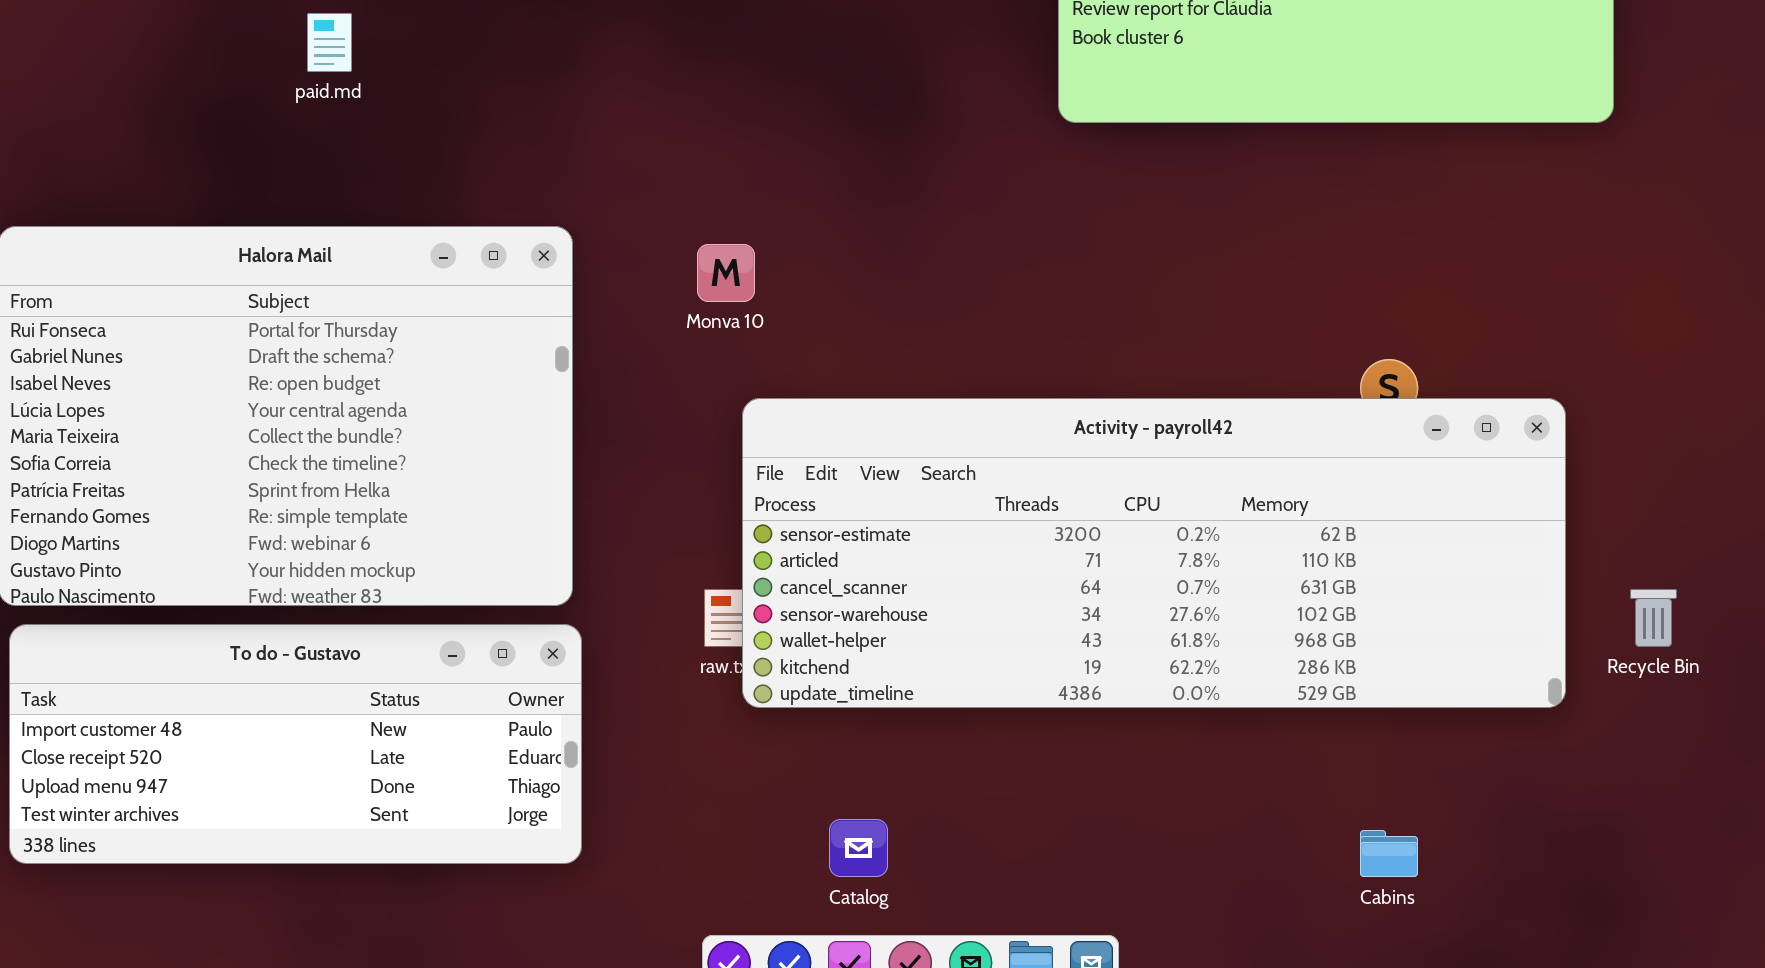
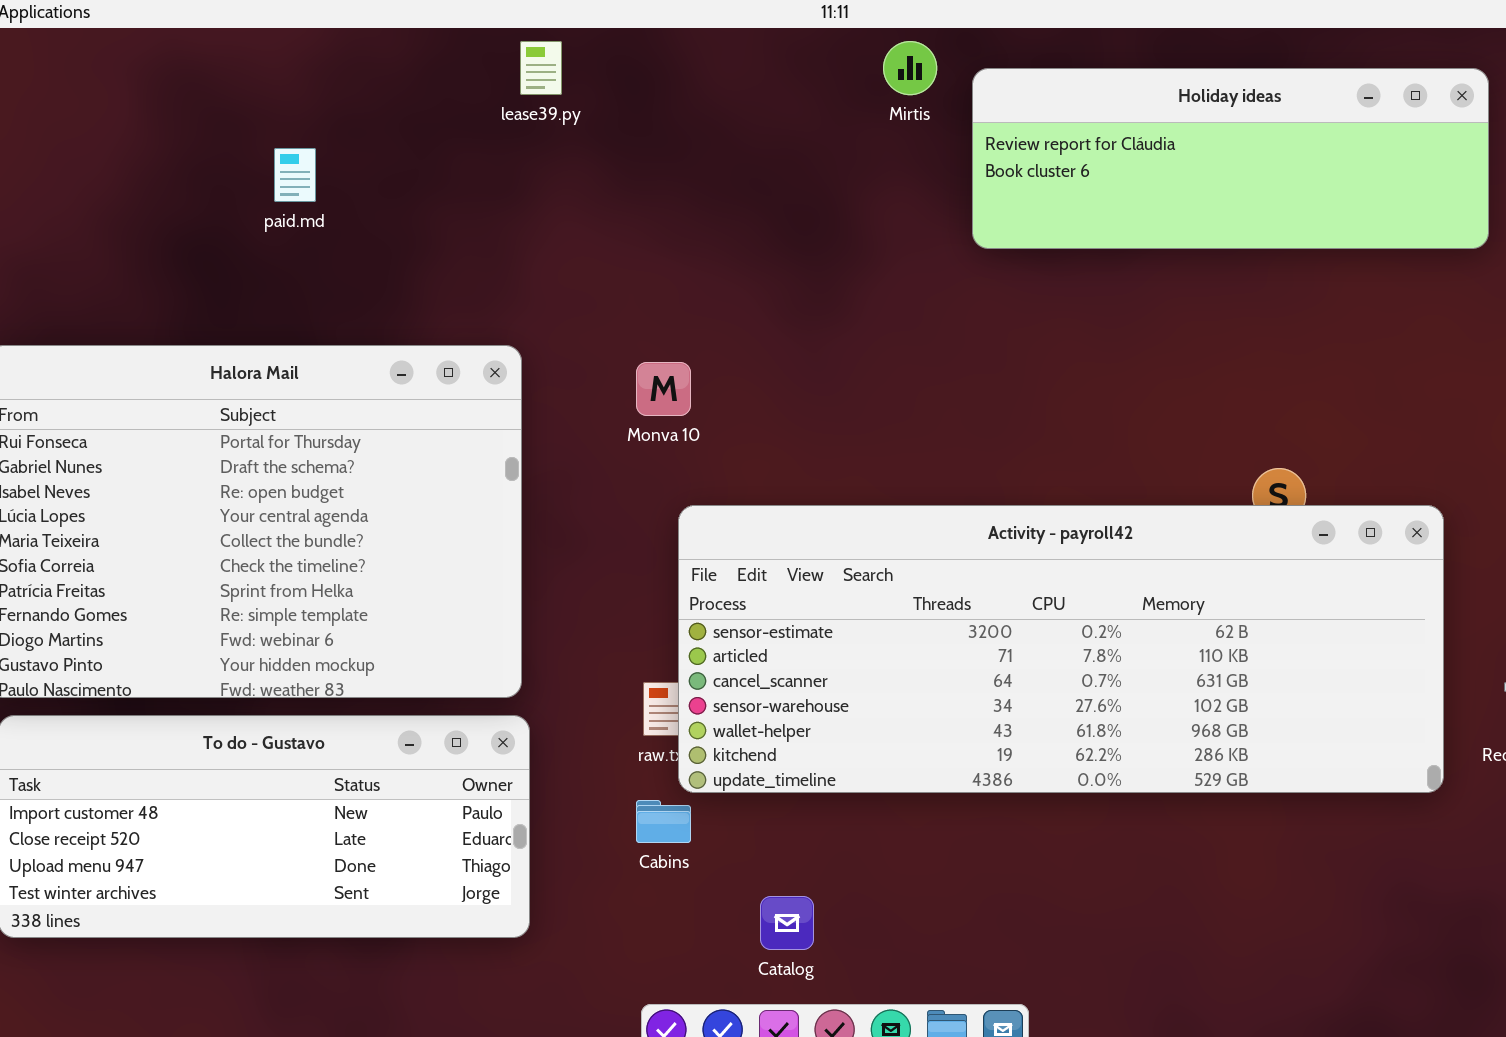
Cabins: [1360,830,1418,877] -> [636,800,691,843], moved

